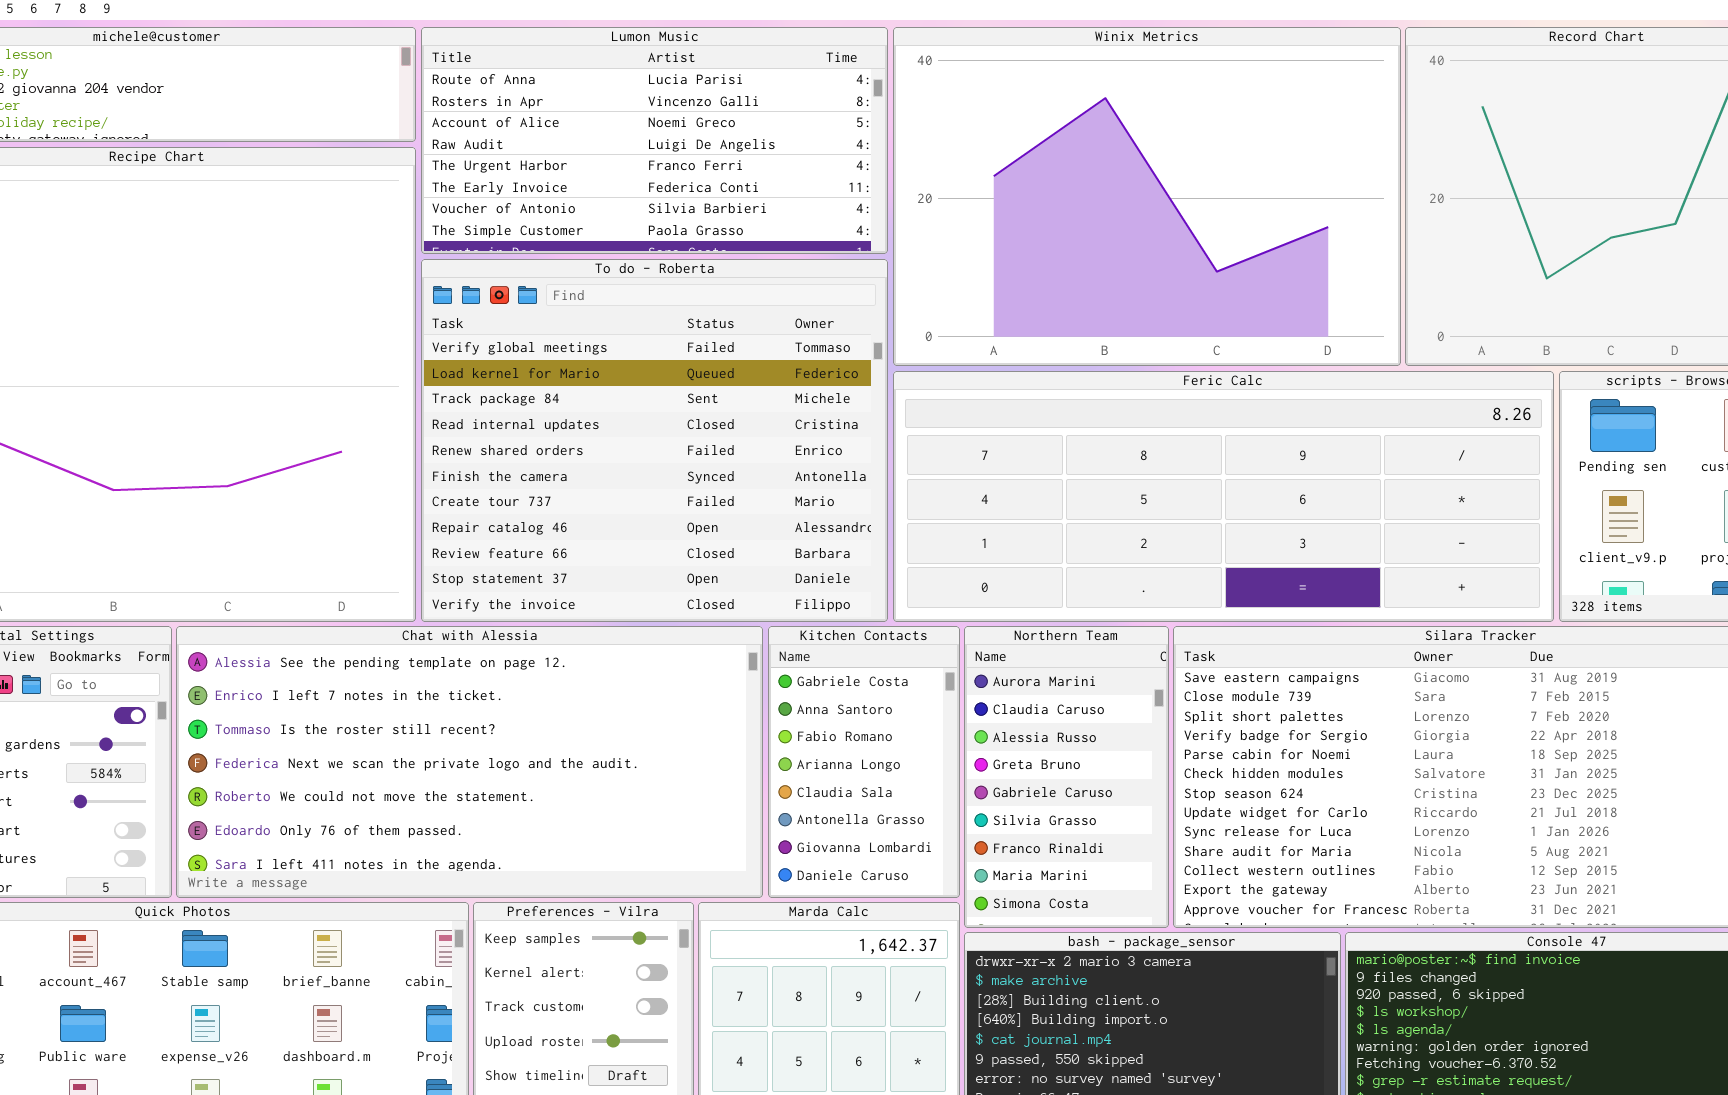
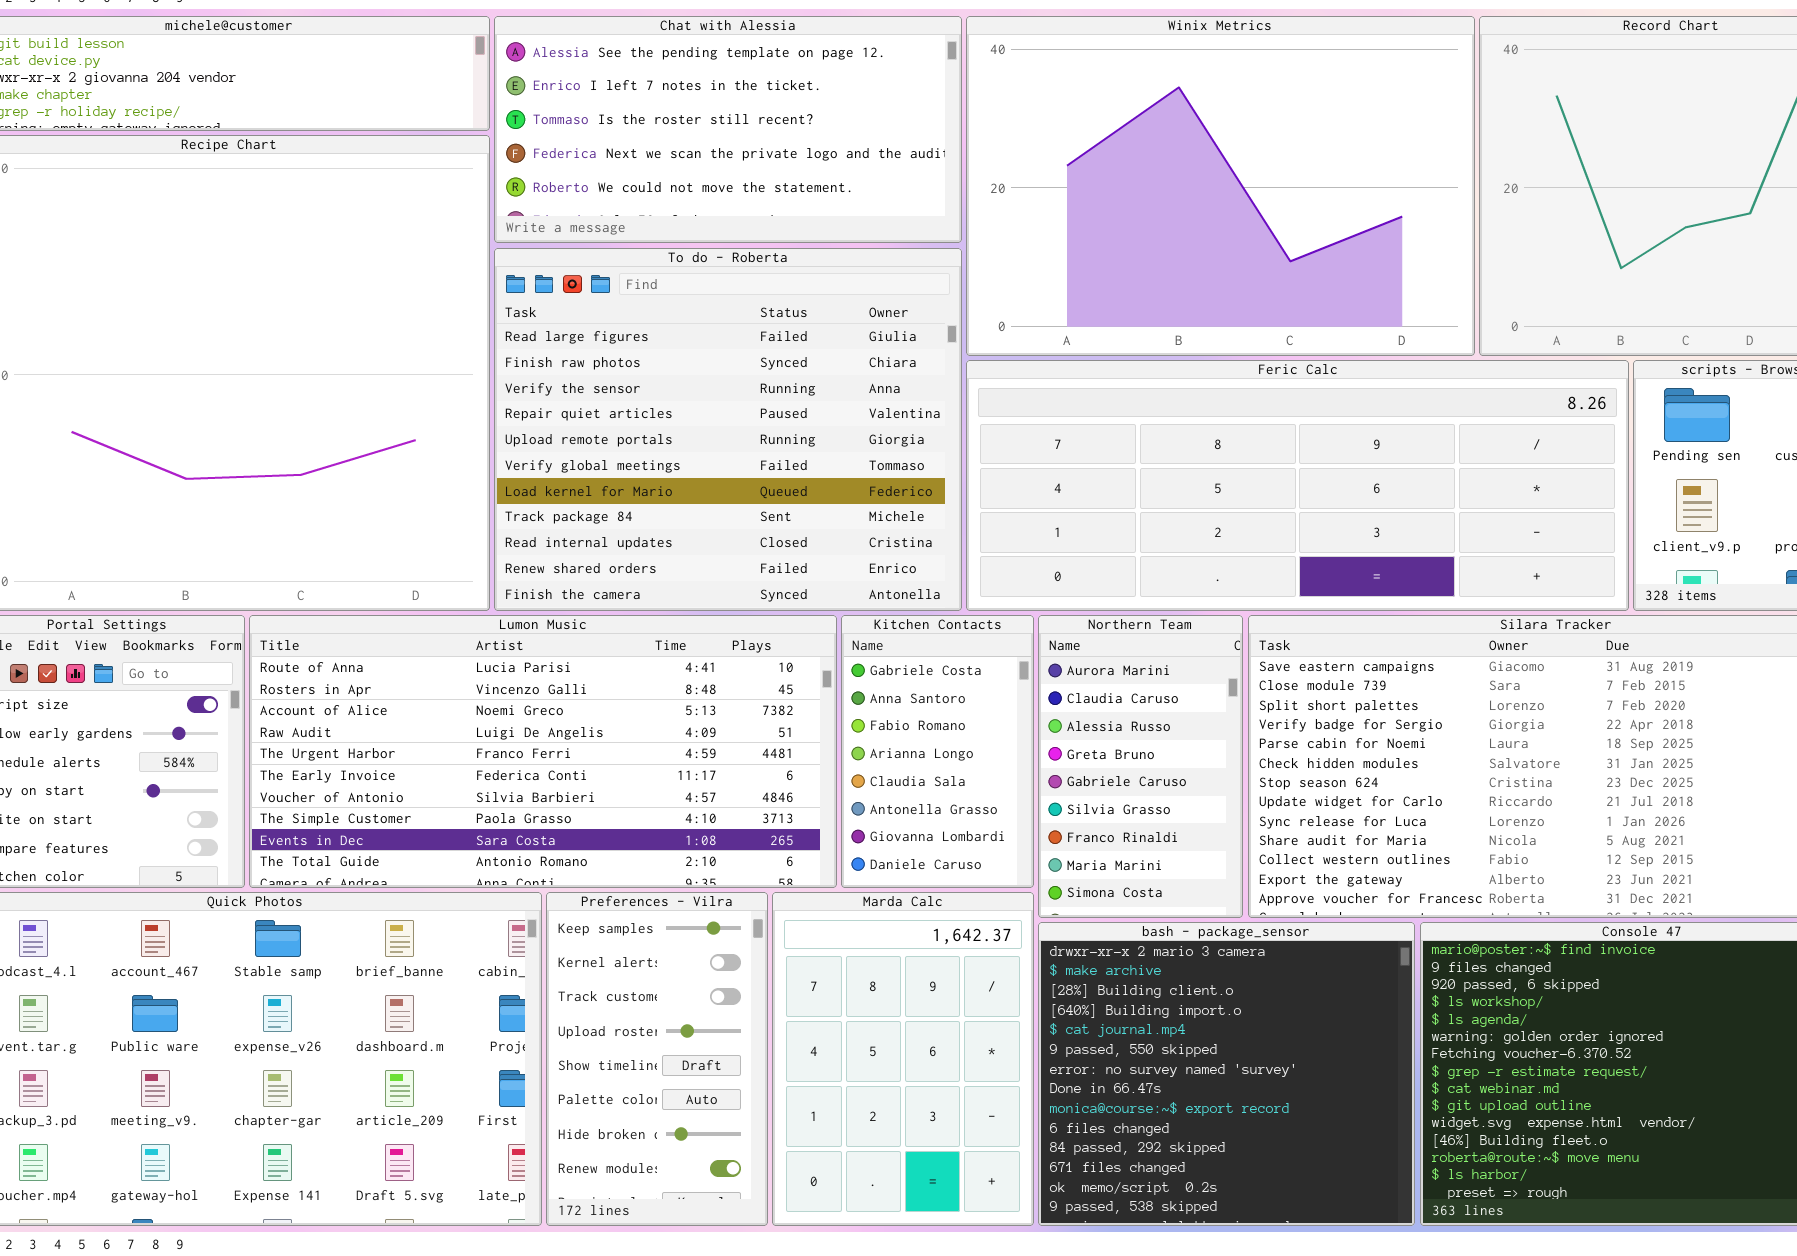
Lumon Music: [421,27,888,254] -> [249,615,837,888], moved, resized
To do - Roberta: [421,259,888,622] -> [494,248,962,611], scrolled up 5 rows
Chat with Alessia: [176,626,763,898] -> [494,16,962,243], moved, resized

